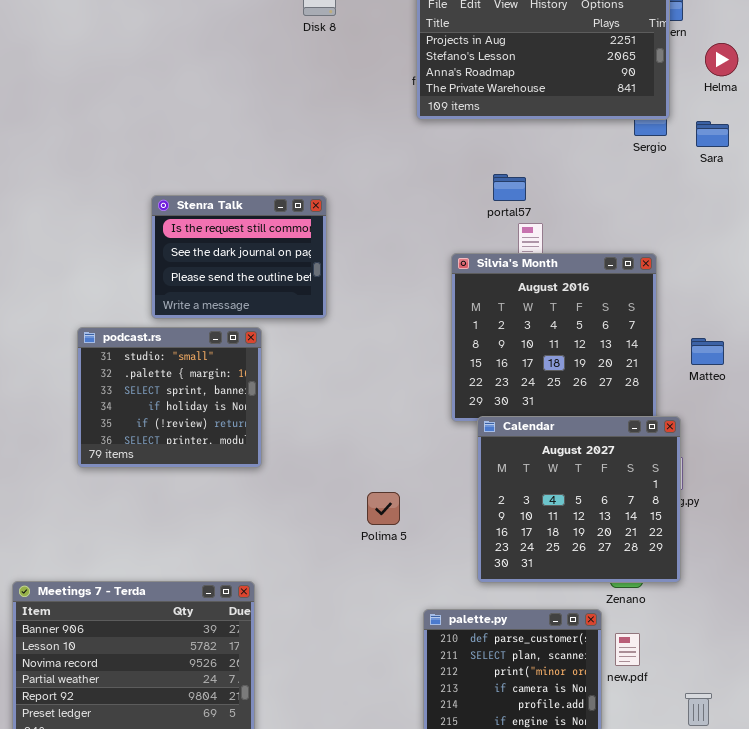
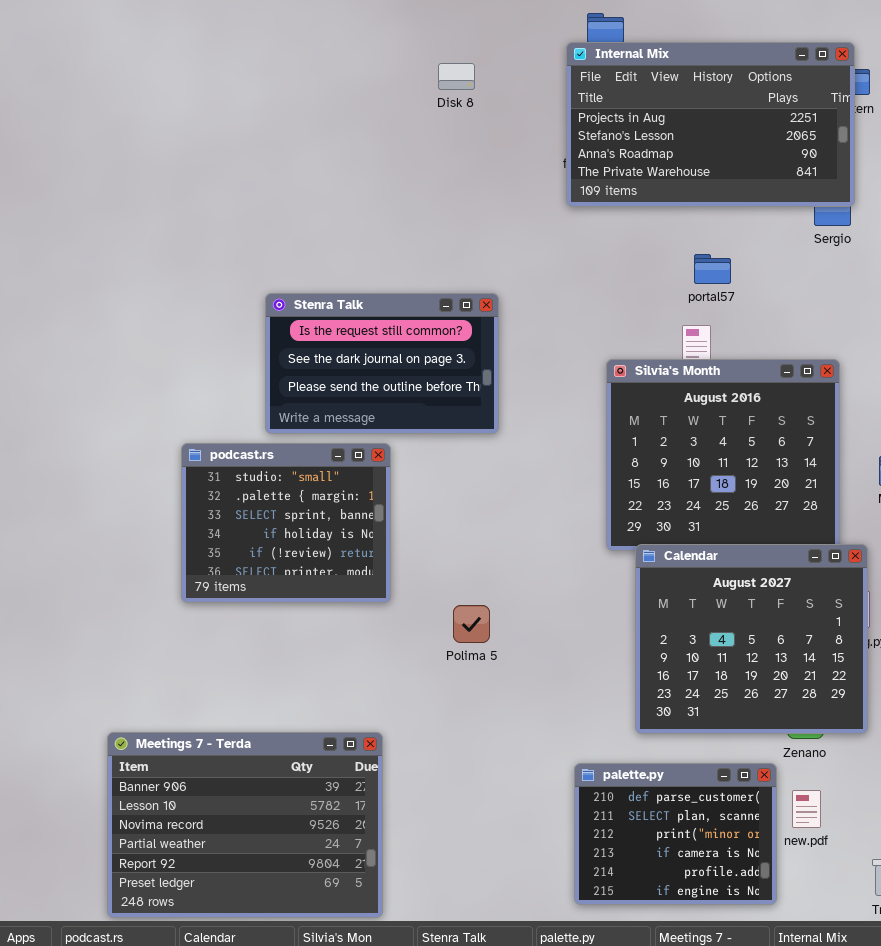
portal57: [493,174,526,201] -> [694,254,731,284], moved
Stenra Talk: [151,195,327,319] -> [265,293,499,434], resized
Polima 5: [367,492,400,525] -> [453,605,490,643], moved

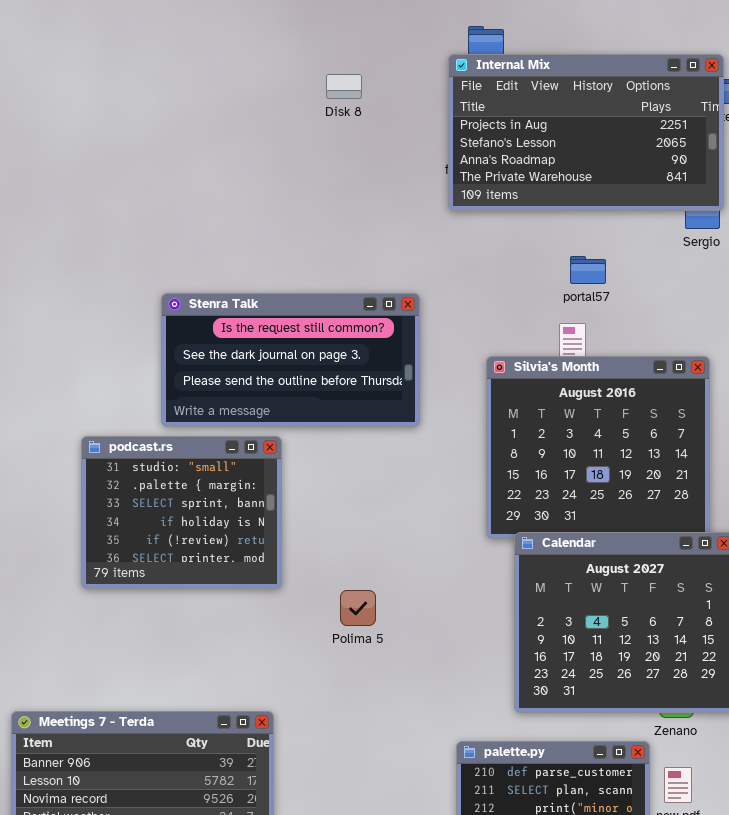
Stenra Talk: [265,293,499,434] -> [161,293,420,427], resized

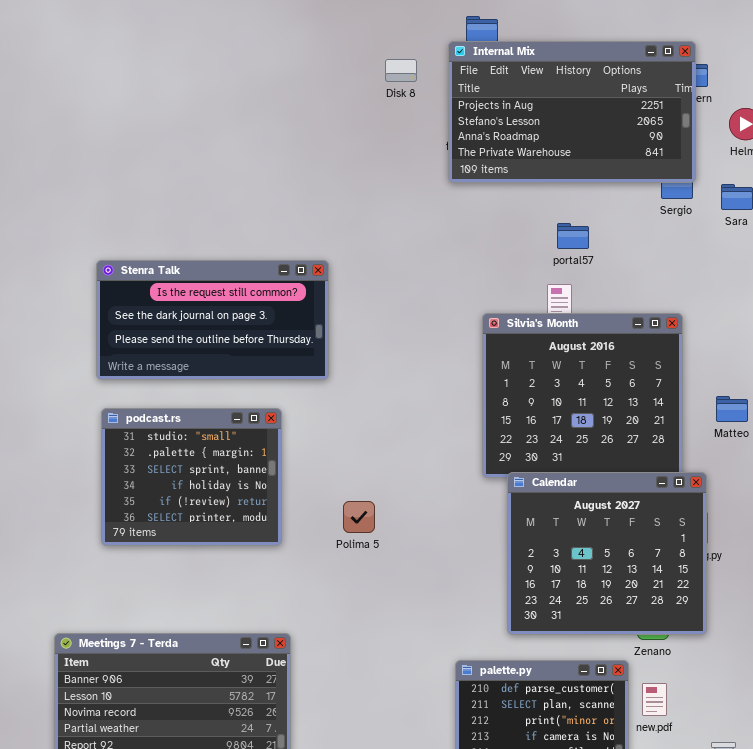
Disk 8: [326,74,362,99] -> [385,59,417,82], moved
Stenra Talk: [161,293,420,427] -> [96,260,329,380], moved
podcast.rs: [81,436,282,589] -> [101,408,282,546], moved
Polima 5: [340,590,376,626] -> [343,501,375,533], moved

